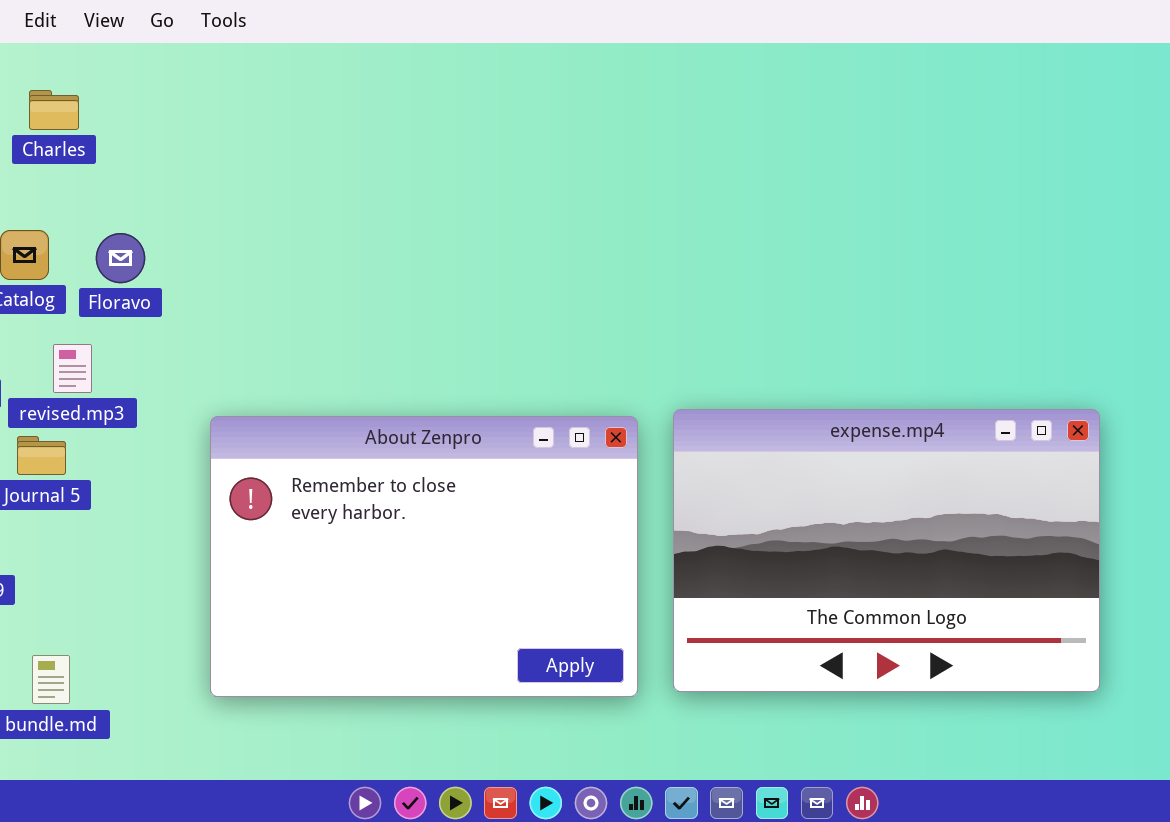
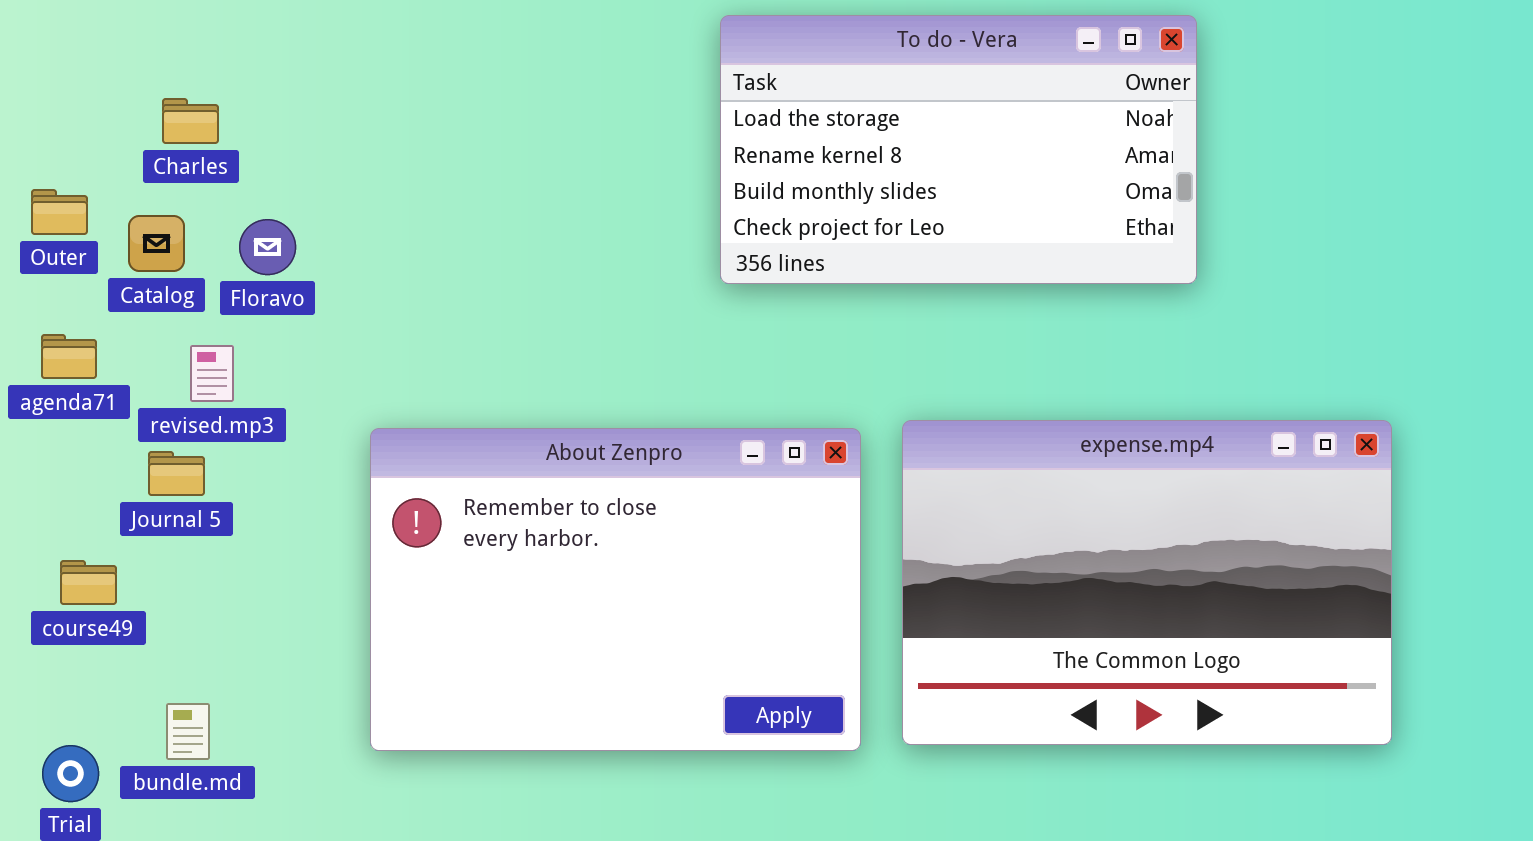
To do - Vera: none -> [720,15,1197,284], opened
Charles: [29,90,79,130] -> [162,98,219,144], moved

